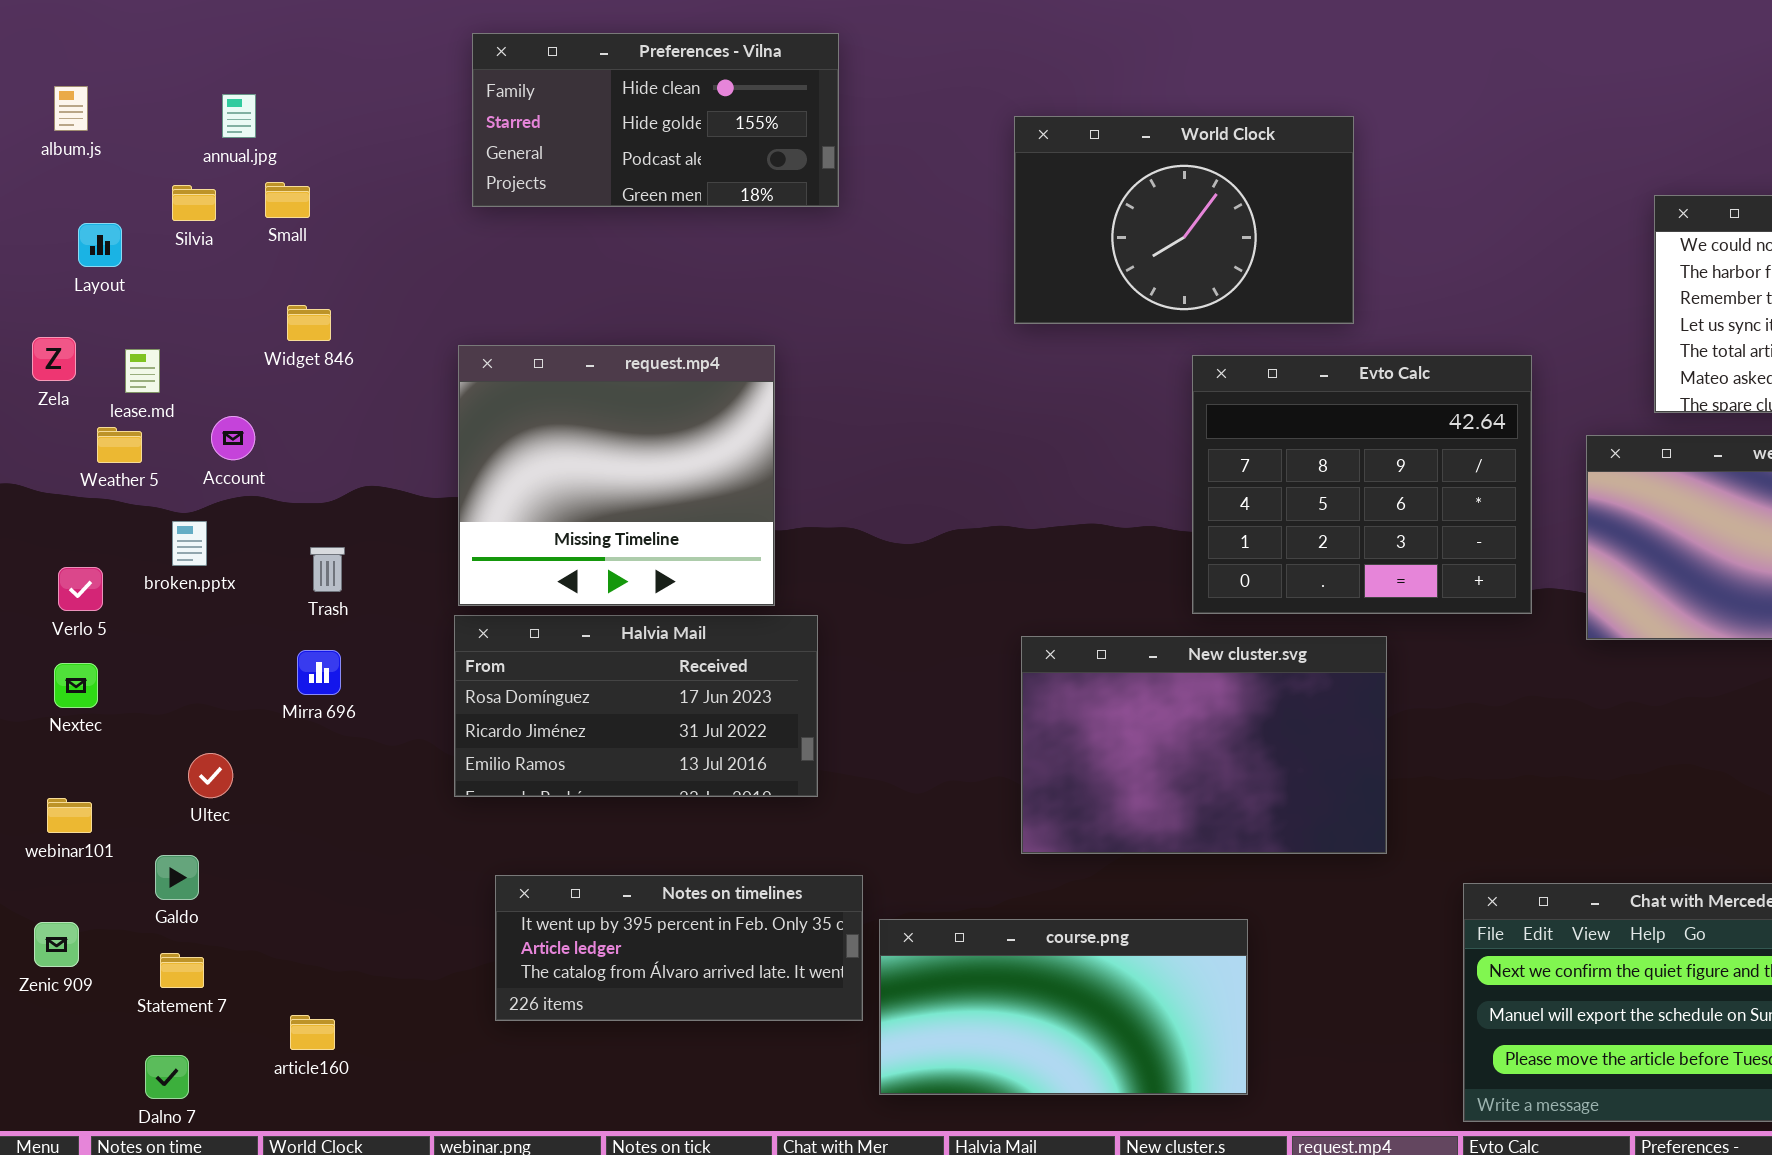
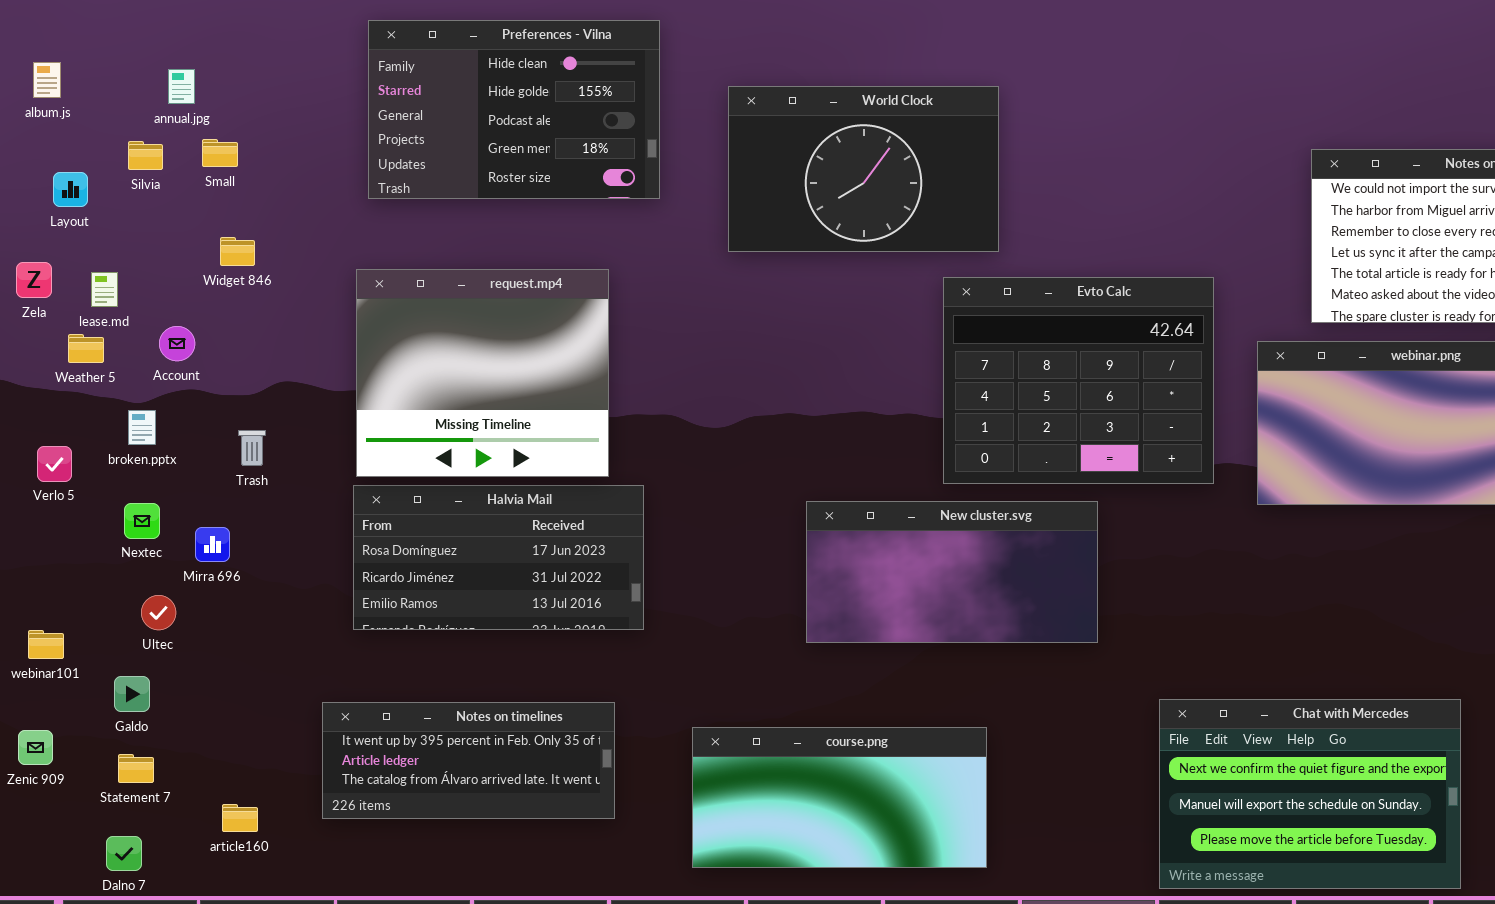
Preferences - Vilna: [472,33,839,207] -> [368,20,660,199], resized
World Clock: [1014,116,1354,324] -> [728,86,999,252], moved
New cluster.svg: [1021,636,1387,854] -> [806,501,1098,643], resized
Mirra 696: [297,650,341,695] -> [195,527,230,562], moved
Nextec: [54,663,98,708] -> [124,503,160,539], moved
Notes on timelines: [495,875,863,1021] -> [322,702,615,819], moved

